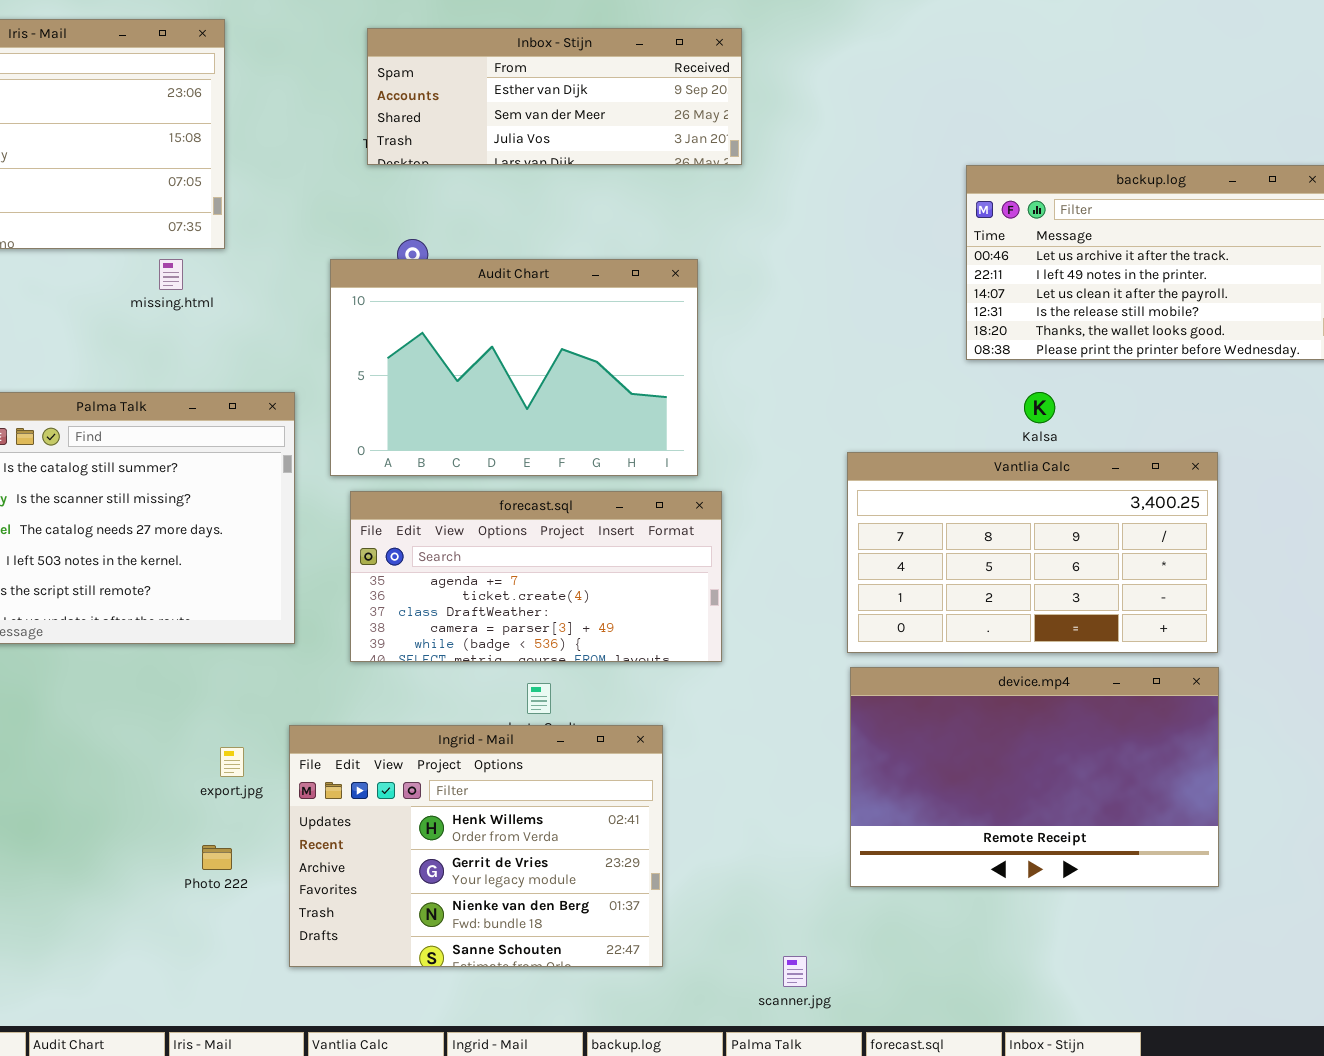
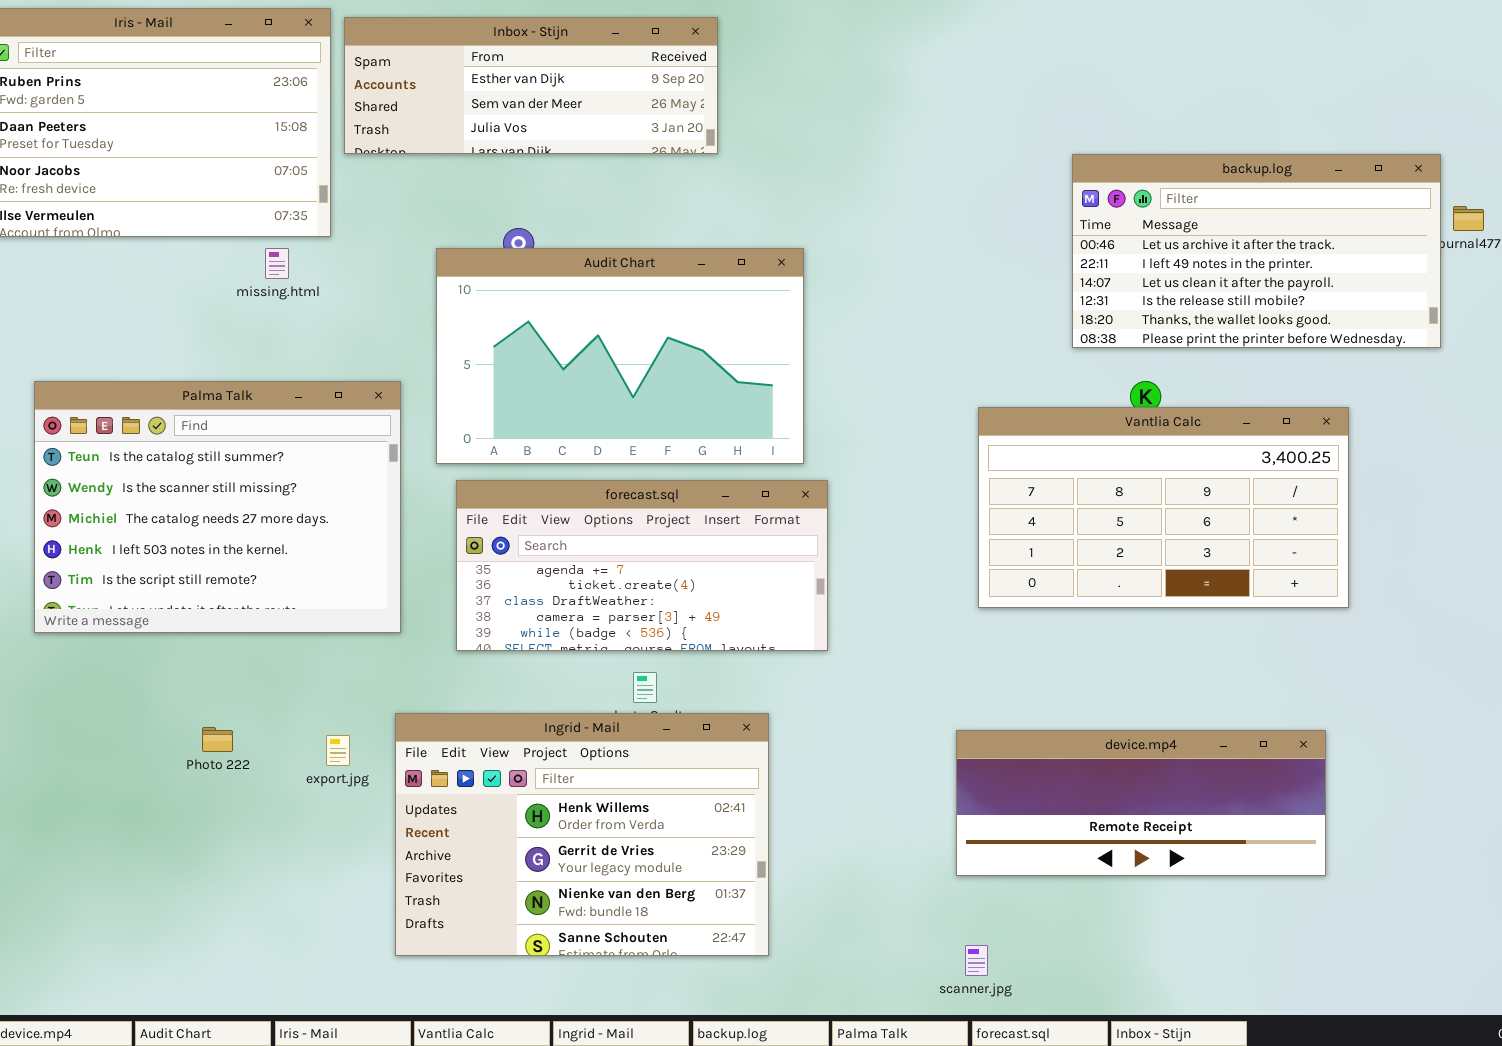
Inbox - Stijn: [367,28,742,165] -> [344,17,718,154], moved
Vantlia Calc: [847,452,1218,653] -> [978,407,1349,608], moved
device.mp4: [850,667,1219,887] -> [956,730,1326,876], resized
Photo 222: [202,845,232,870] -> [202,727,233,752], moved
scanner.jpg: [783,956,807,987] -> [965,945,988,976], moved

